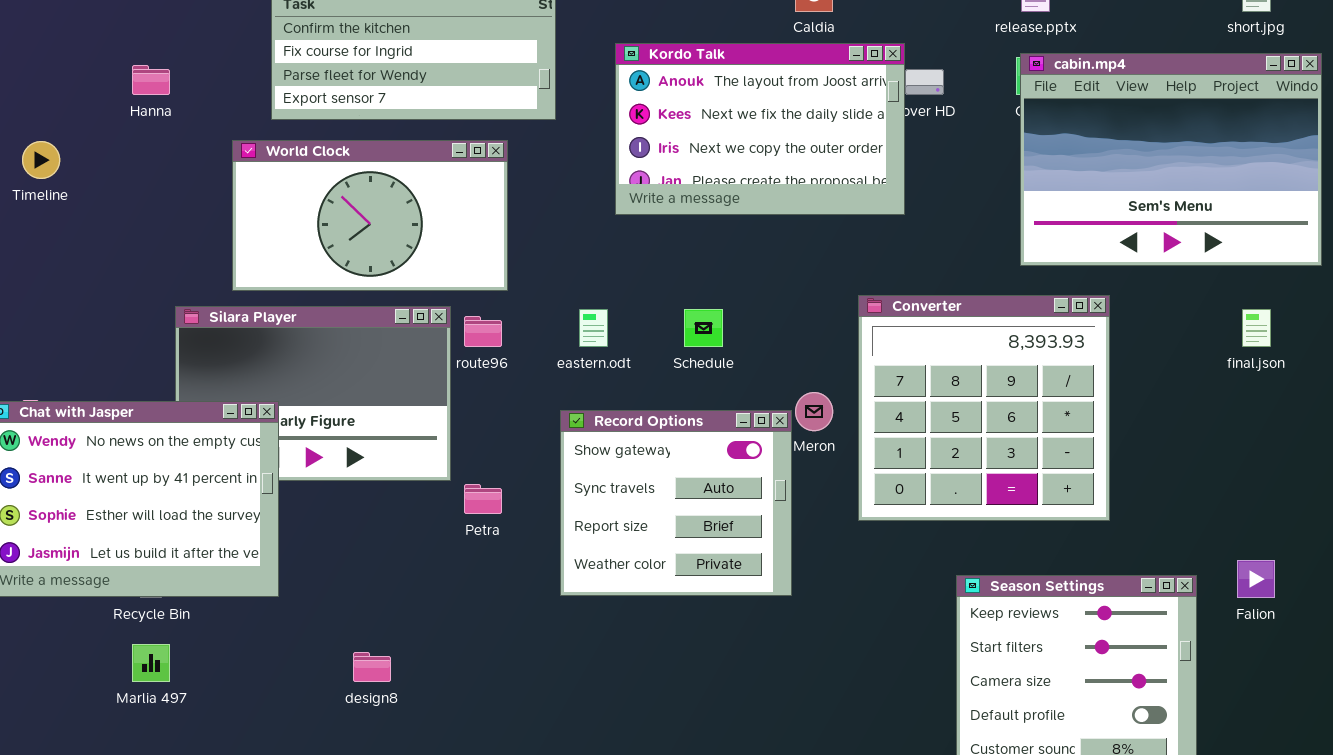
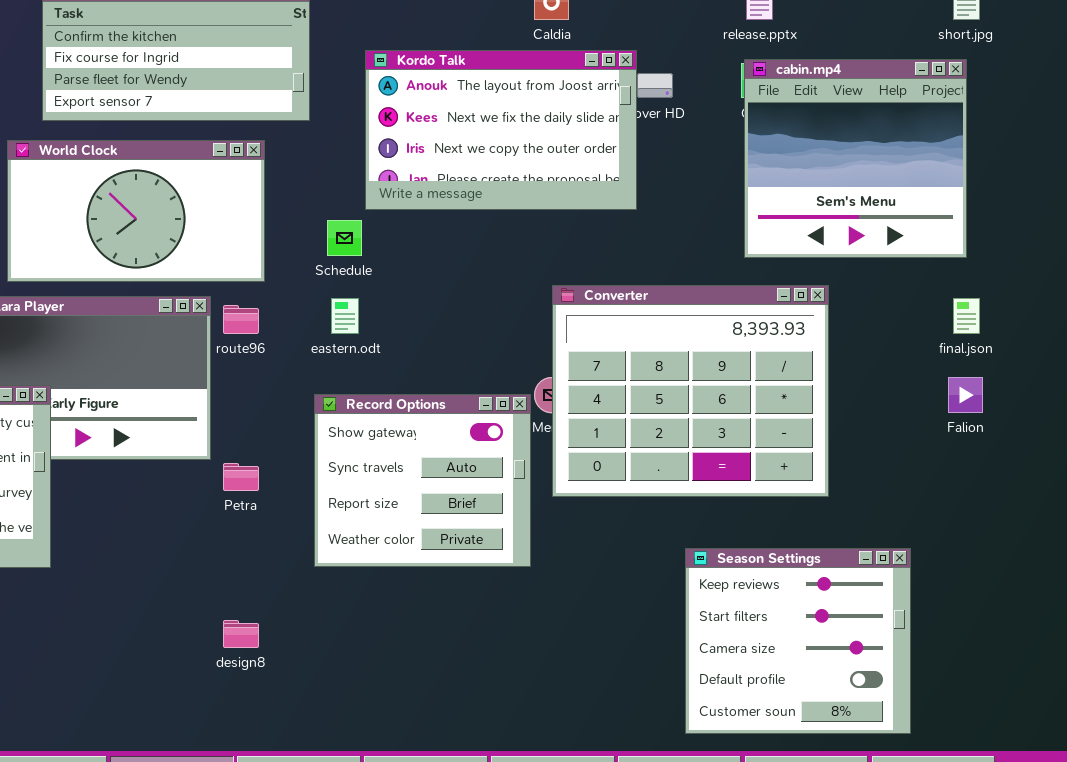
cabin.mp4: [1020,53,1322,266] -> [744,59,967,258], resized
Converter: [858,295,1110,521] -> [552,285,829,497], resized
Schedule: [684,309,723,347] -> [327,220,362,256], moved
Falion: [1237,560,1275,598] -> [948,377,983,413], moved
design8: [353,652,391,682] -> [223,620,259,648], moved

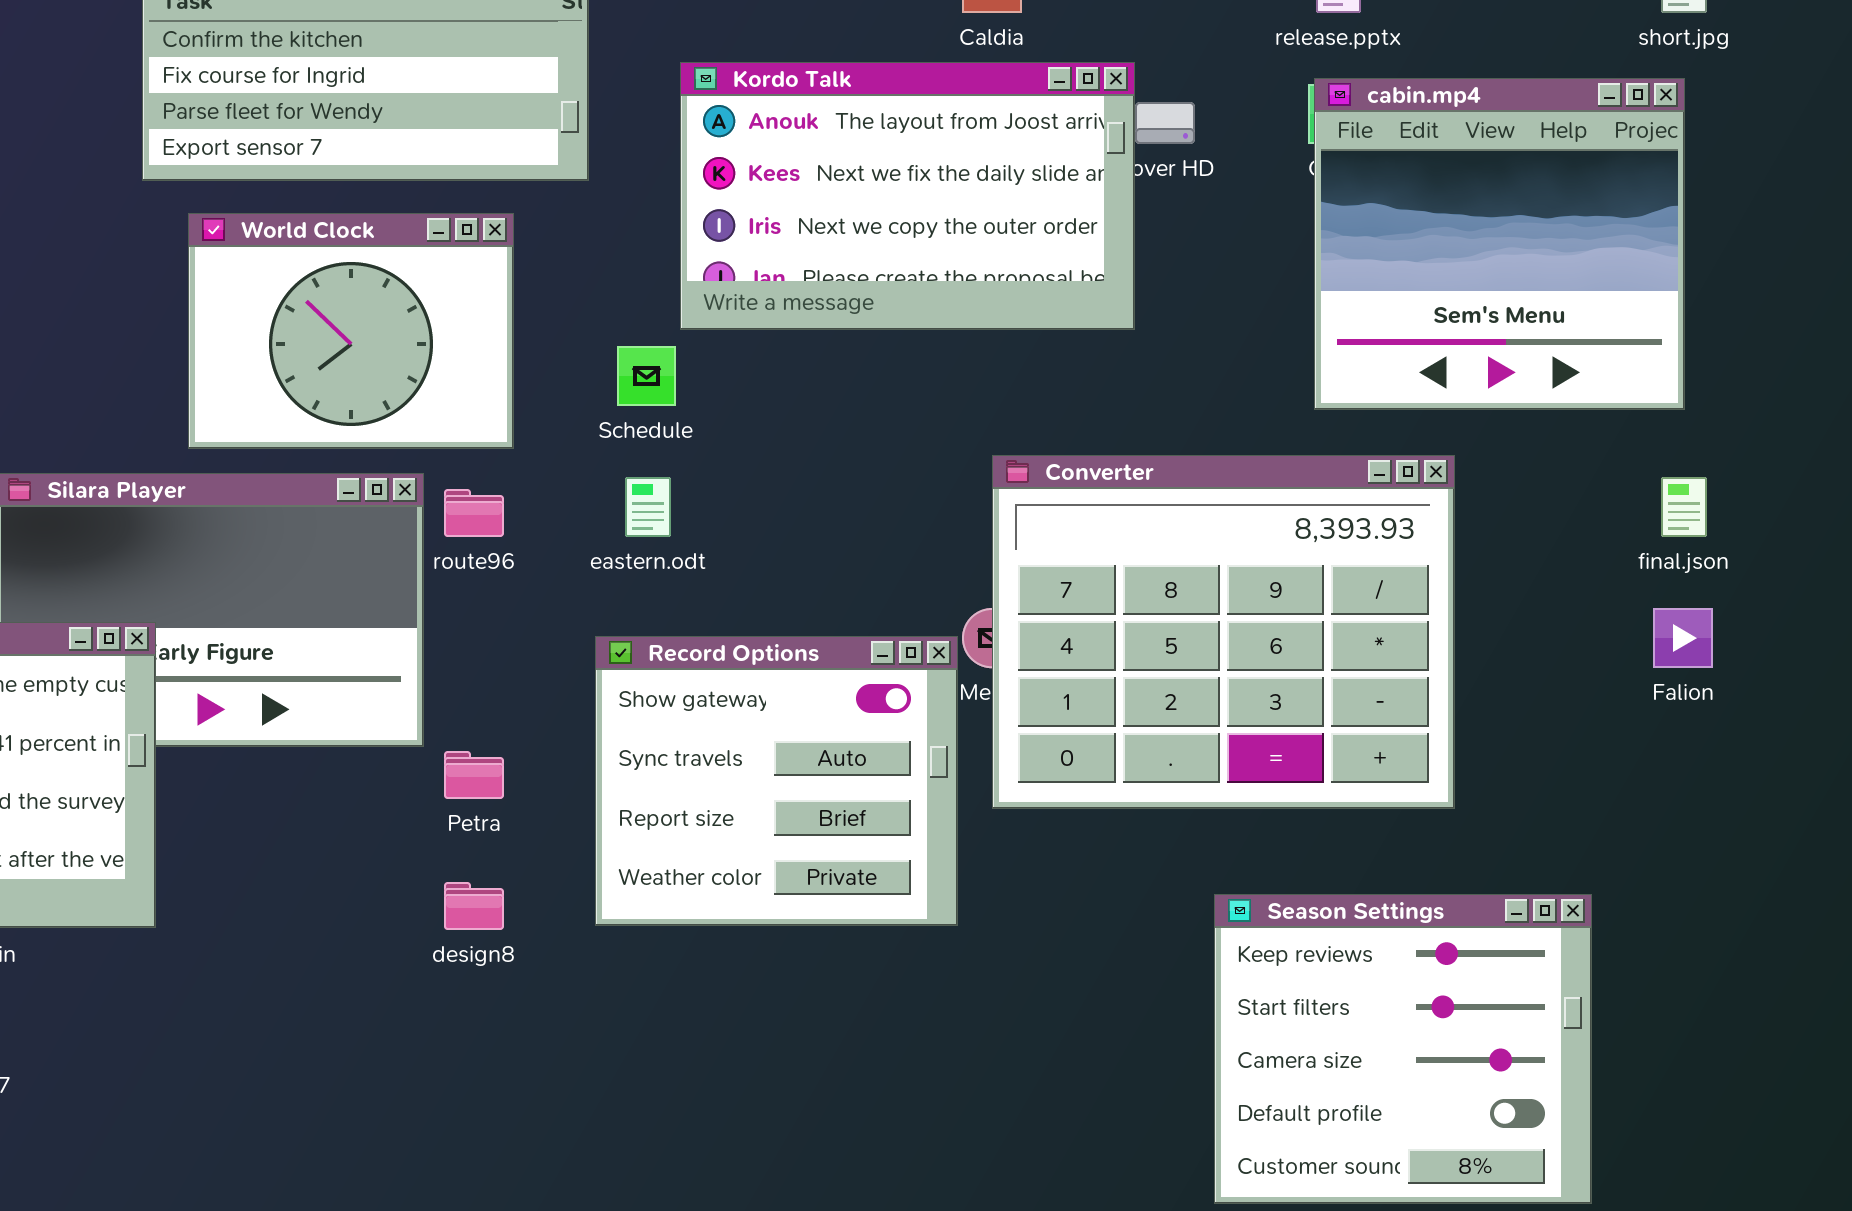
World Clock: [7,140,265,282] -> [188,213,514,449], resized
design8: [223,620,259,648] -> [444,882,504,930], moved

